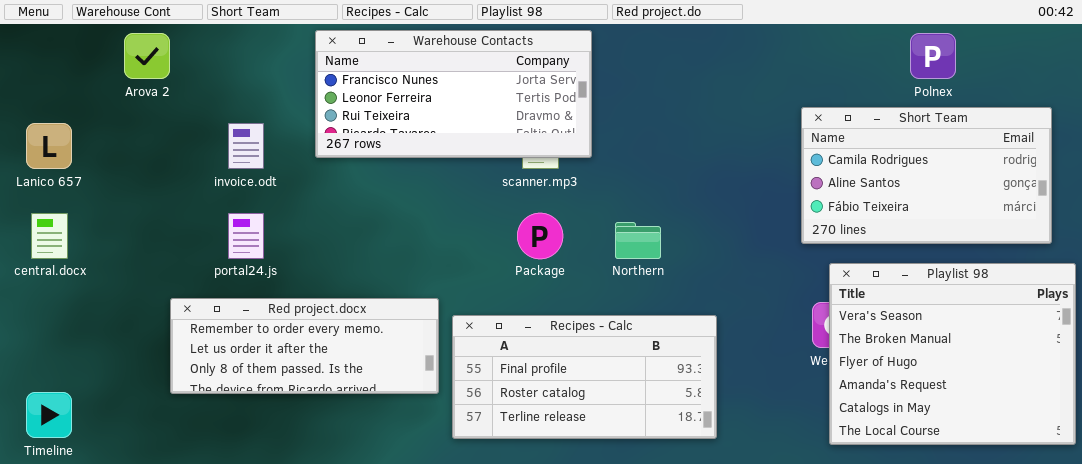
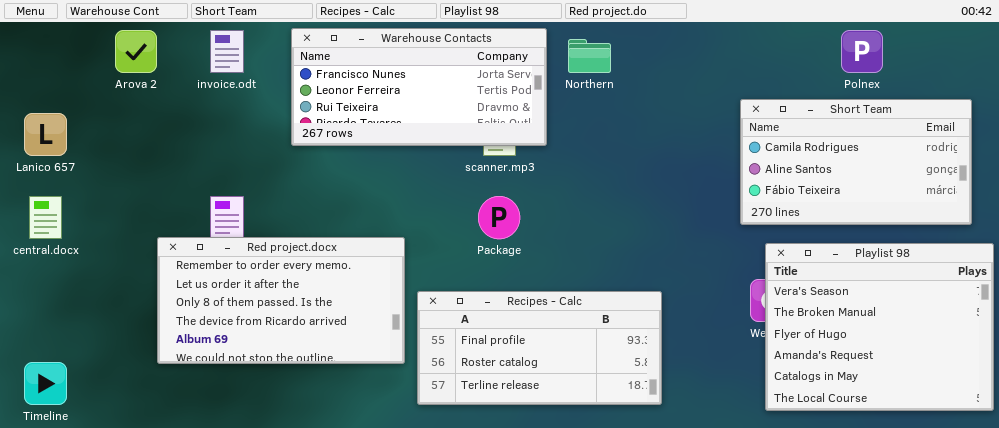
invoice.odt: [228,123,264,169] -> [210,30,244,73], moved
Northern: [615,222,661,259] -> [568,39,611,73], moved
Red project.docx: [170,298,439,394] -> [157,237,405,364], resized

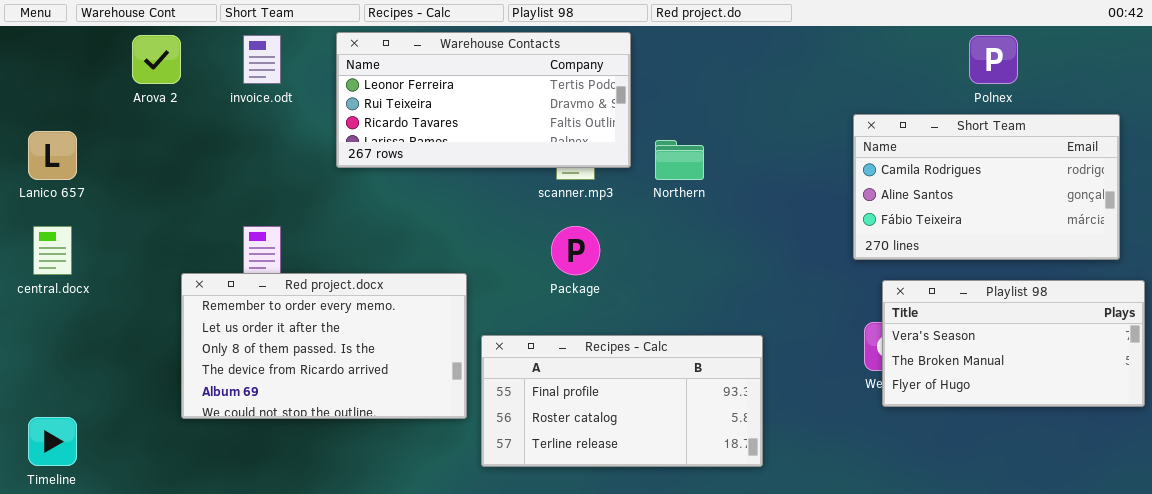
Warehouse Contacts: [291,28,547,146] -> [336,32,631,168], scrolled down 1 row
Northern: [568,39,611,73] -> [655,140,704,180], moved
Playlist 98: [765,243,994,411] -> [882,280,1145,407], resized

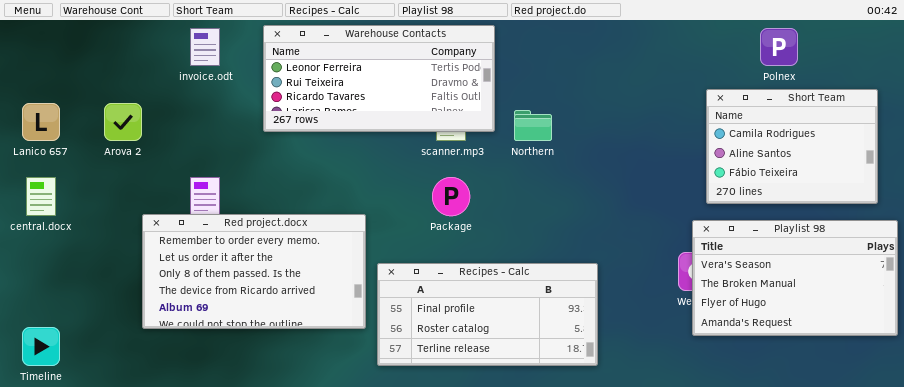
Arova 2: [132,35,181,84] -> [104,103,142,141], moved
Short Team: [853,114,1120,260] -> [706,89,878,204], resized
Playlist 98: [882,280,1145,407] -> [692,220,898,336], resized

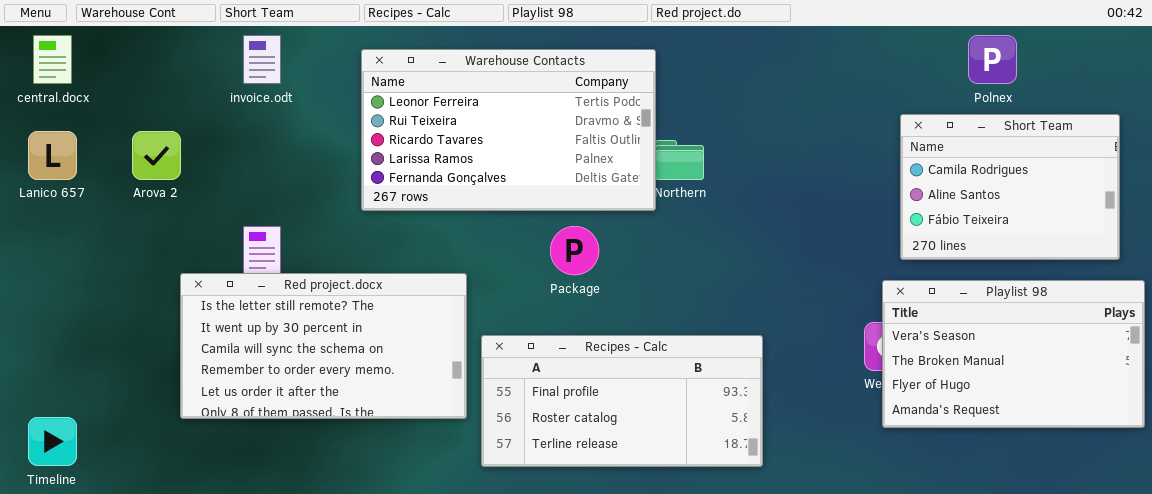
Warehouse Contacts: [263,25,495,132] -> [361,49,656,211], moved, resized
central.docx: [26,177,56,216] -> [33,35,72,84], moved
Red project.docx: [142,214,366,329] -> [180,273,467,419], scrolled up 3 rows

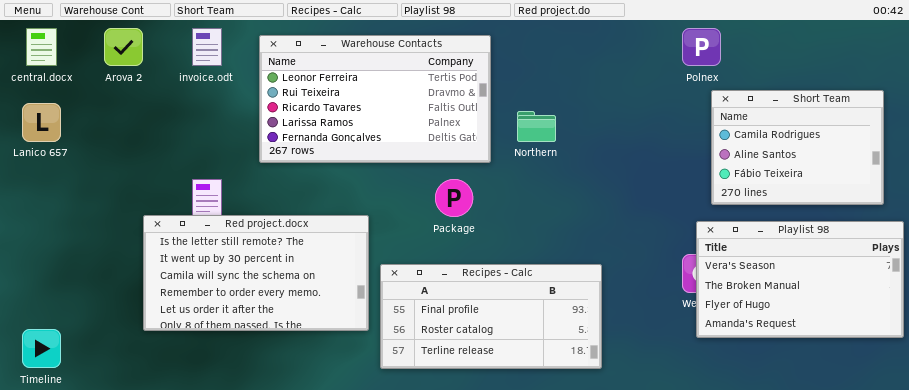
Polnex: [968,35,1017,84] -> [682,28,721,66], moved
Warehouse Contacts: [361,49,656,211] -> [259,35,491,163], moved
Arova 2: [132,131,181,180] -> [104,28,143,66], moved

